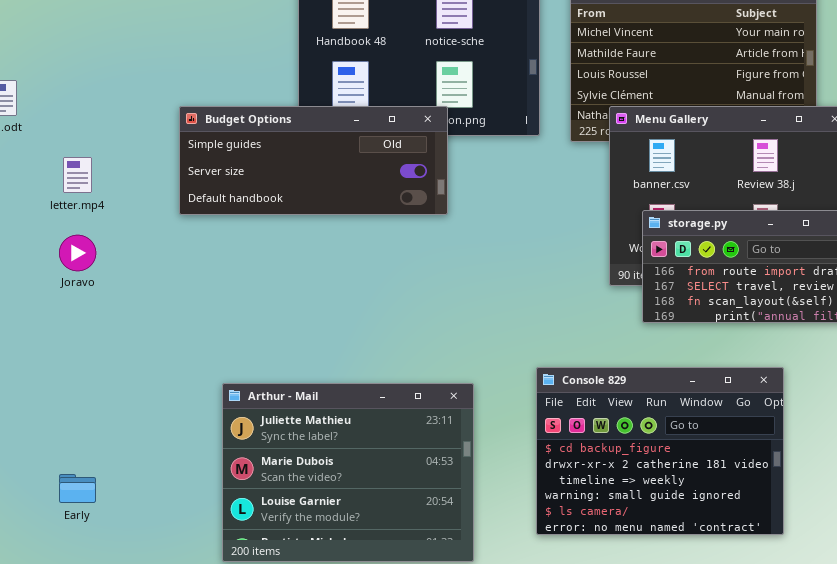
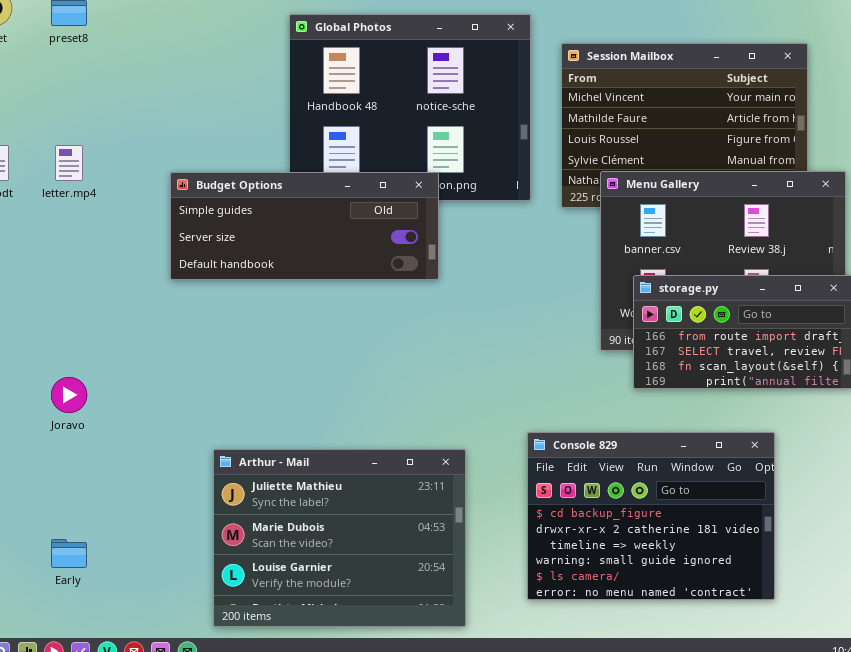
letter.mp4: [63,157,92,193] -> [55,145,83,181], moved
Joravo: [59,235,96,271] -> [51,377,87,413], moved

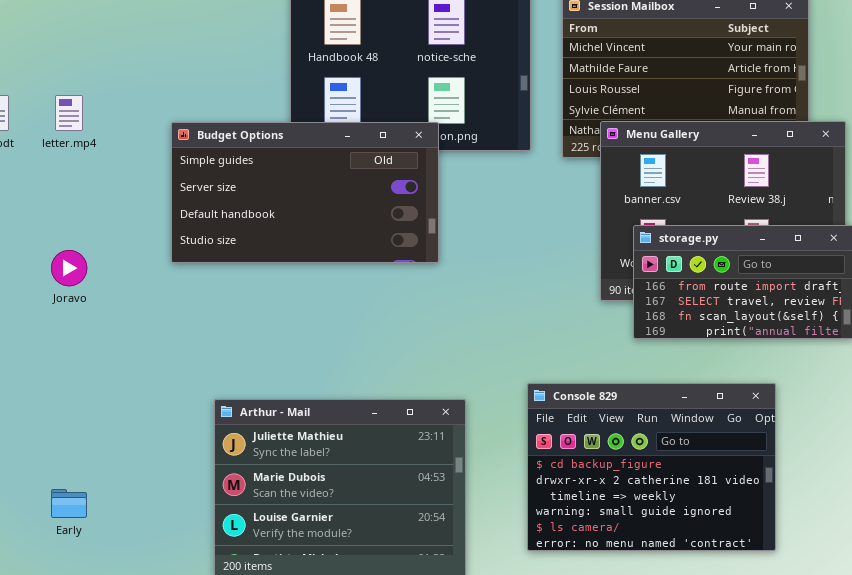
Budget Options: [170,172,439,280] -> [171,122,439,263], resized
Joravo: [51,377,87,413] -> [51,250,87,286], moved

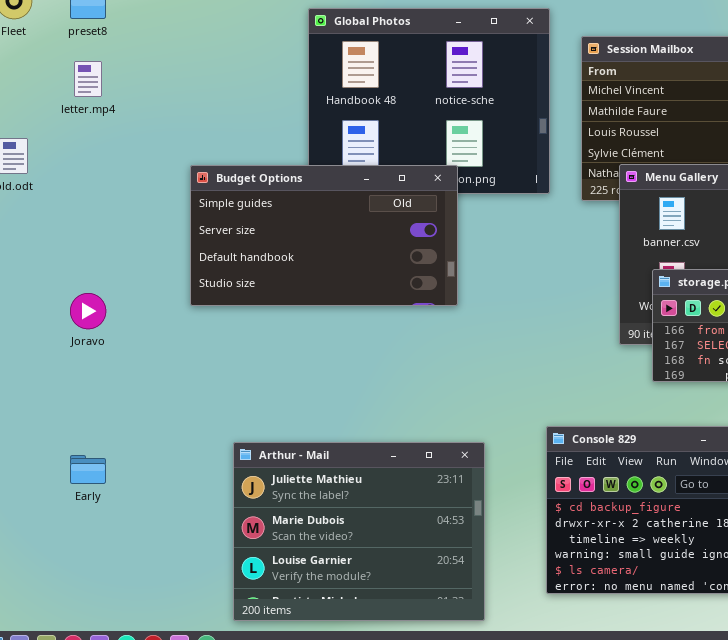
letter.mp4: [55,95,83,131] -> [74,61,102,97], moved
Early: [51,489,87,518] -> [70,455,106,484], moved

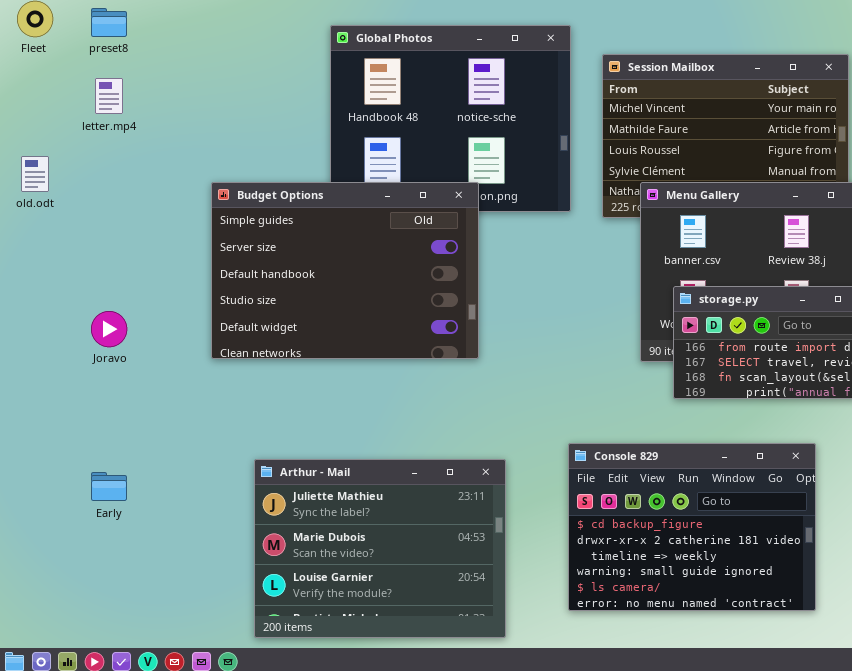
Budget Options: [190,165,458,306] -> [211,182,479,359], resized

